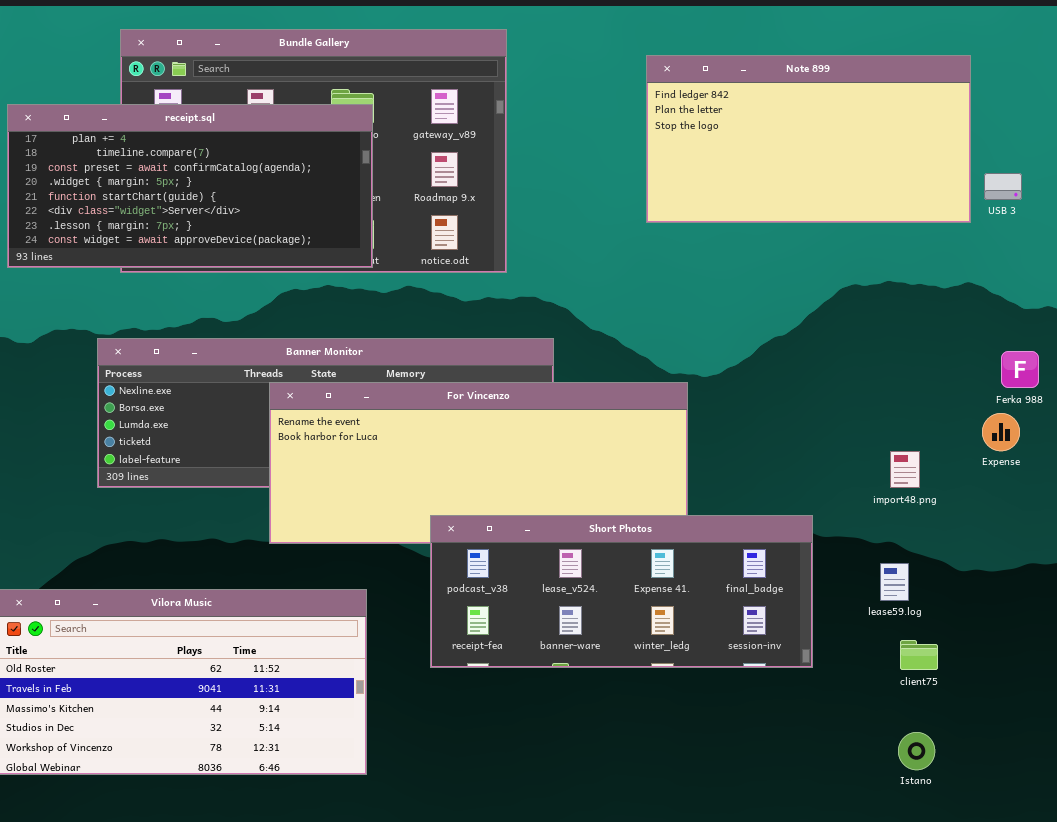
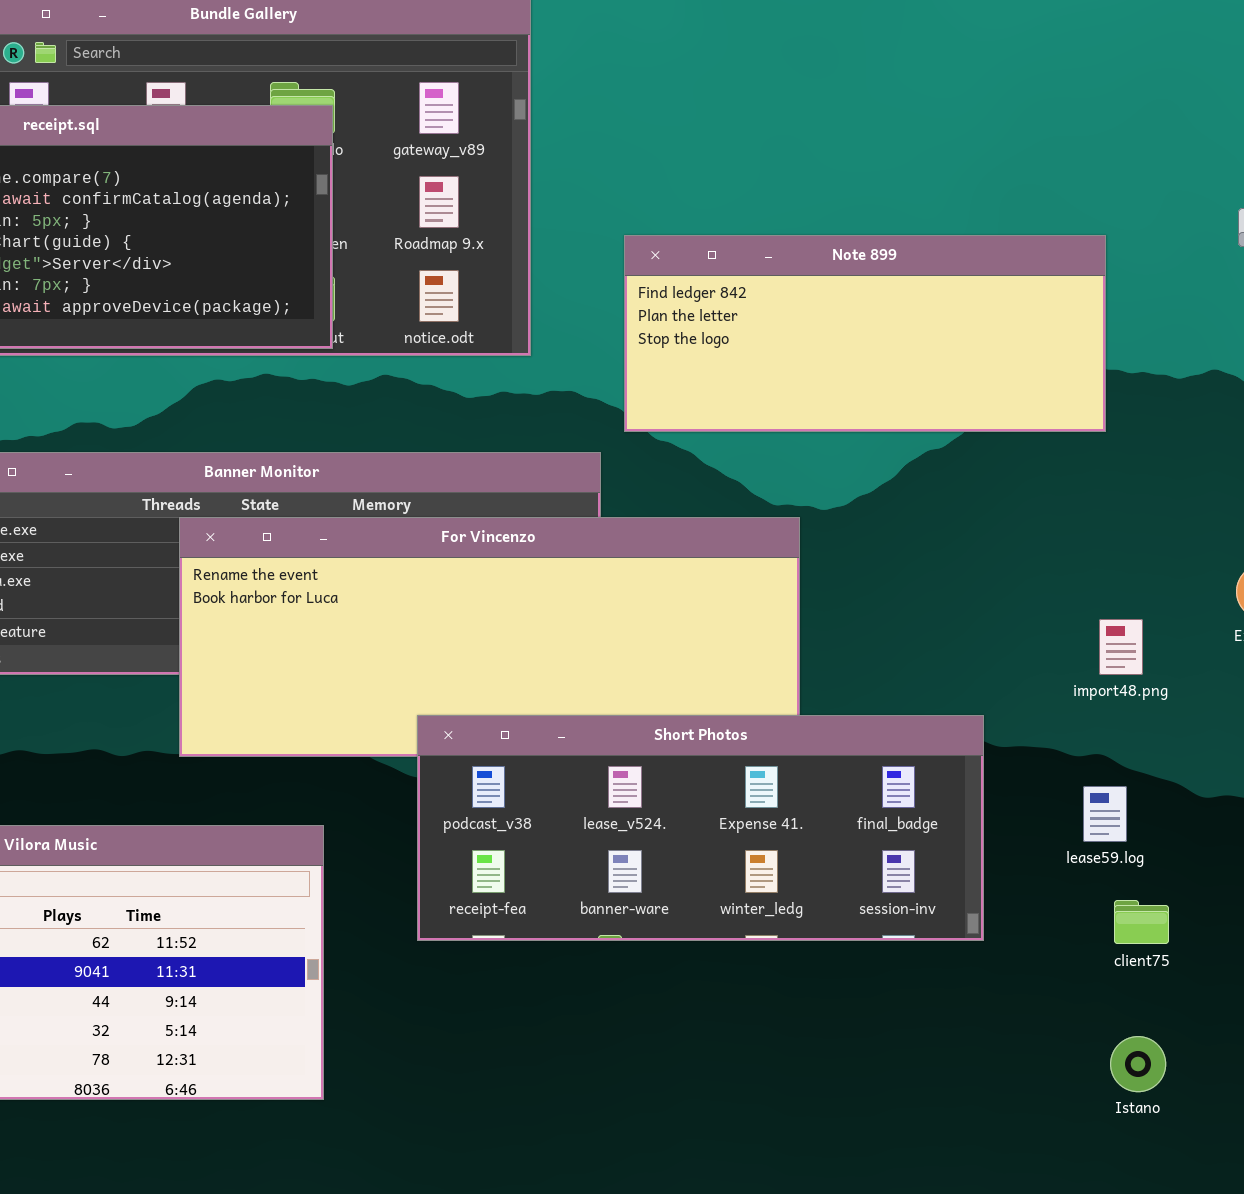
Note 899: [646,55,971,223] -> [624,235,1106,432], moved, resized

